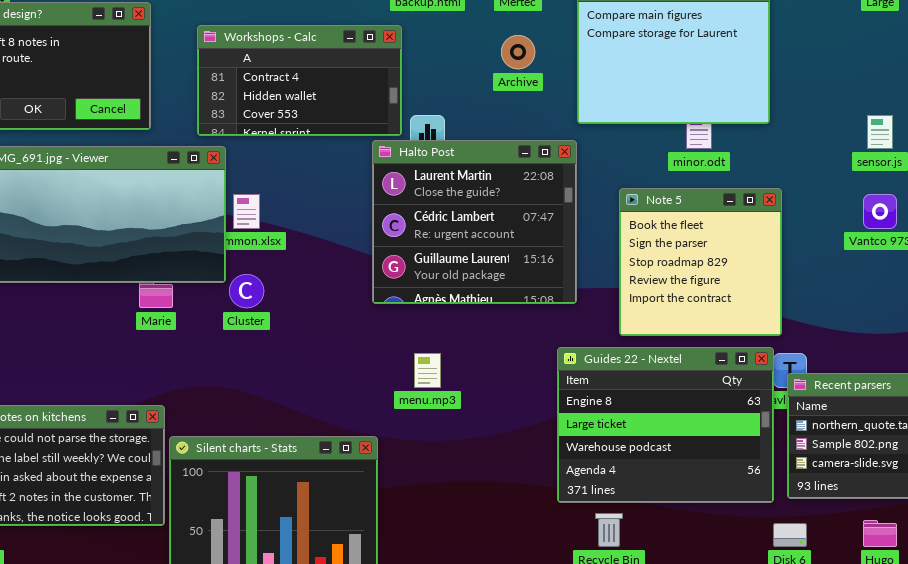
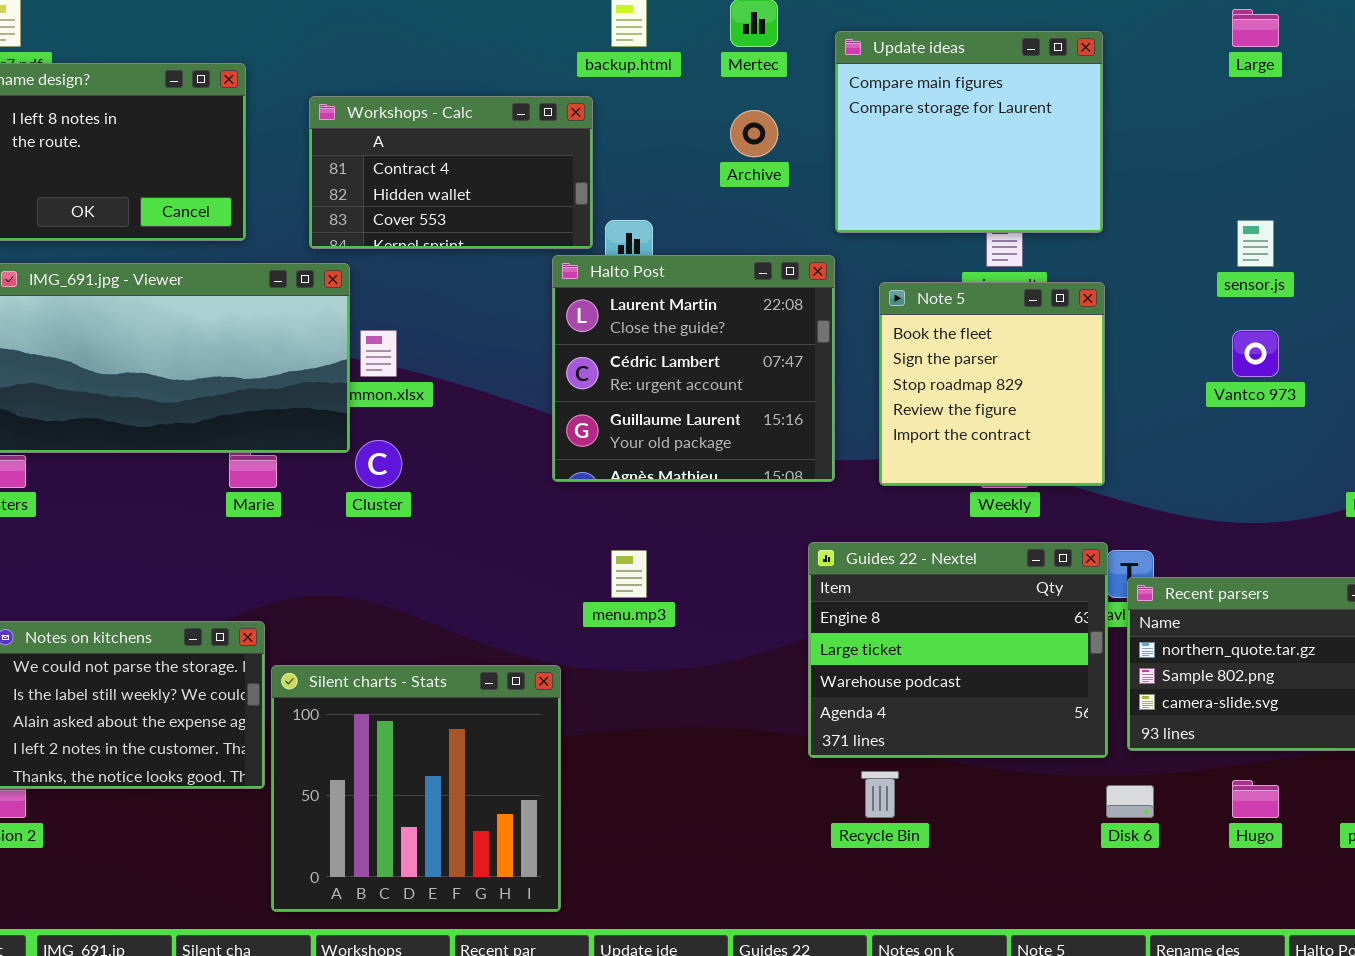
Note 5: [619,188,782,336] -> [879,282,1105,486], moved

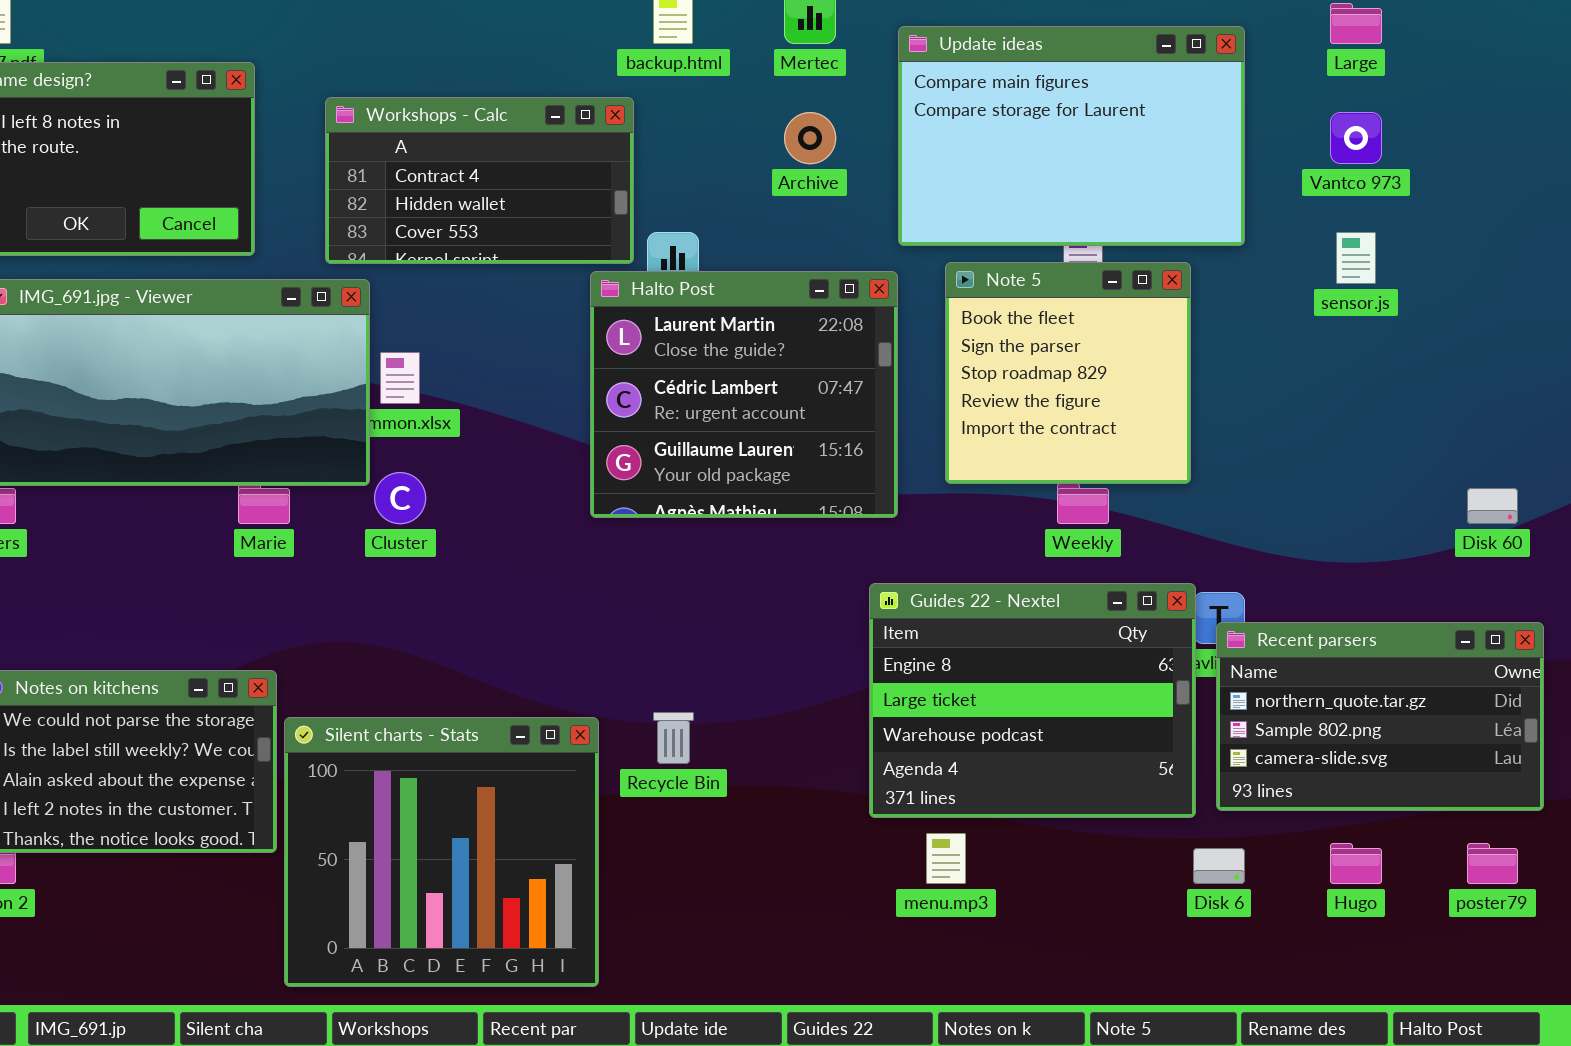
Update ideas: [835,31,1103,233] -> [898,26,1245,246], resized
Note 5: [879,282,1105,486] -> [945,262,1191,484], moved
Vantco 973: [1232,330,1279,377] -> [1330,112,1382,164], moved
menu.mp3: [611,550,647,598] -> [926,833,966,884], moved
Recycle Bin: [861,771,899,818] -> [653,712,694,764], moved

